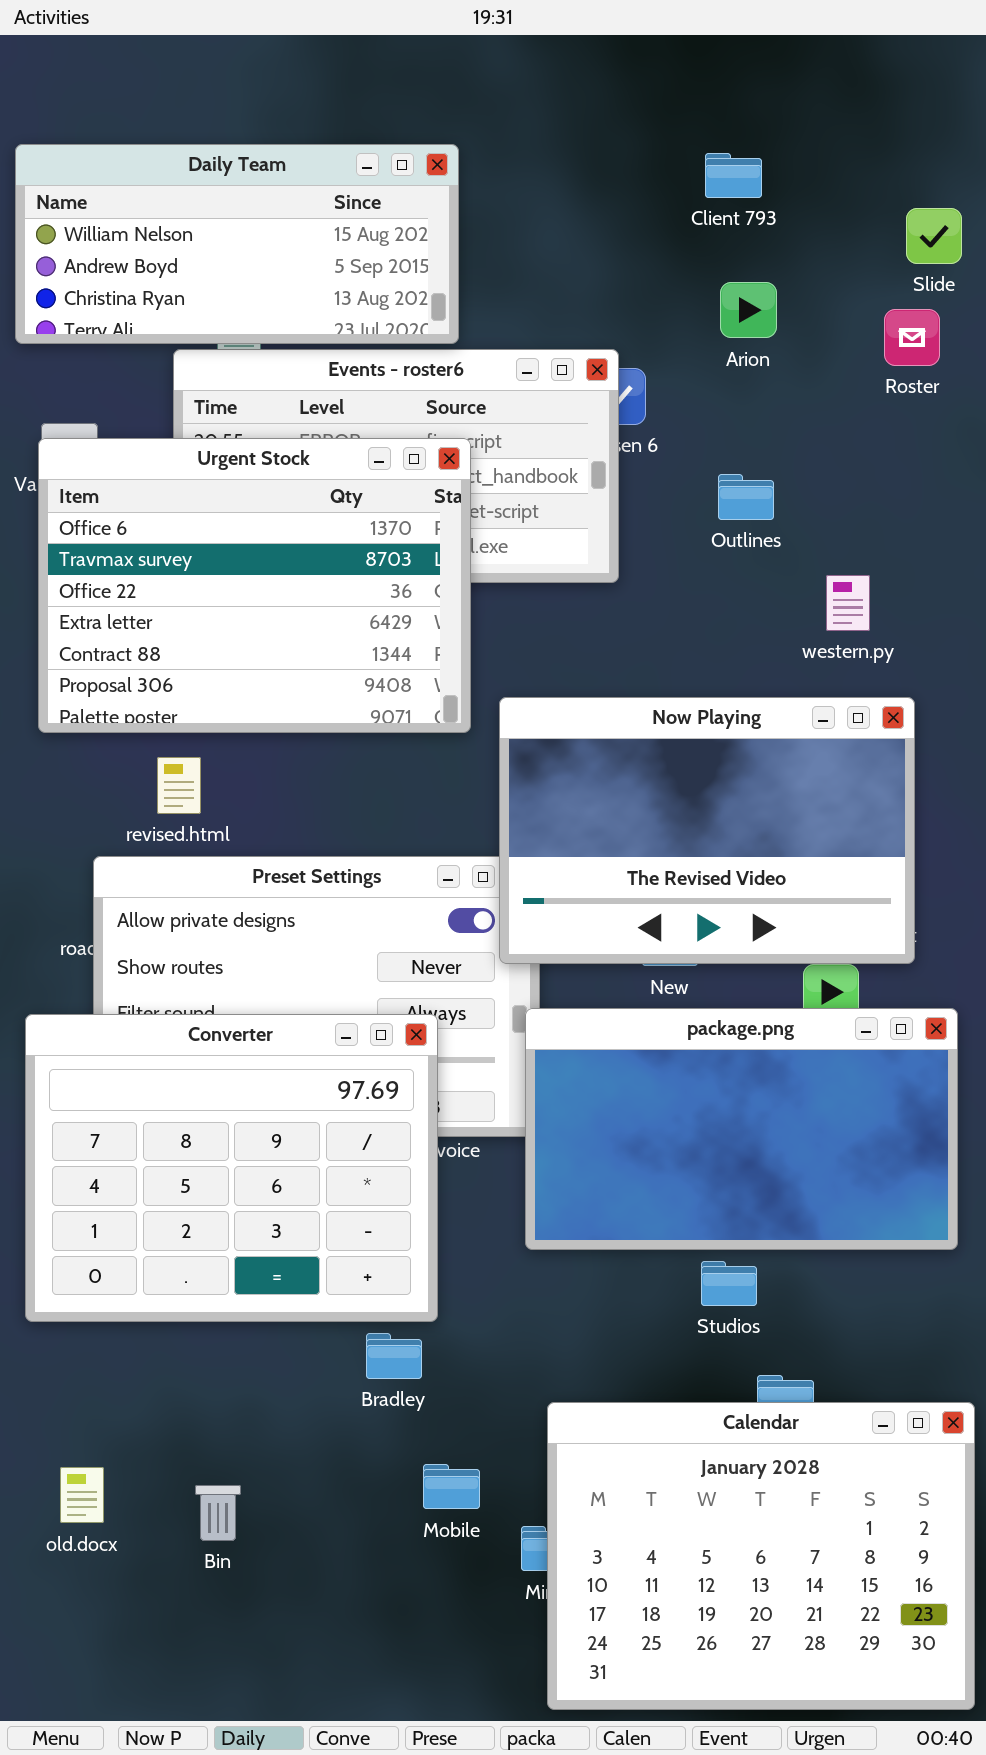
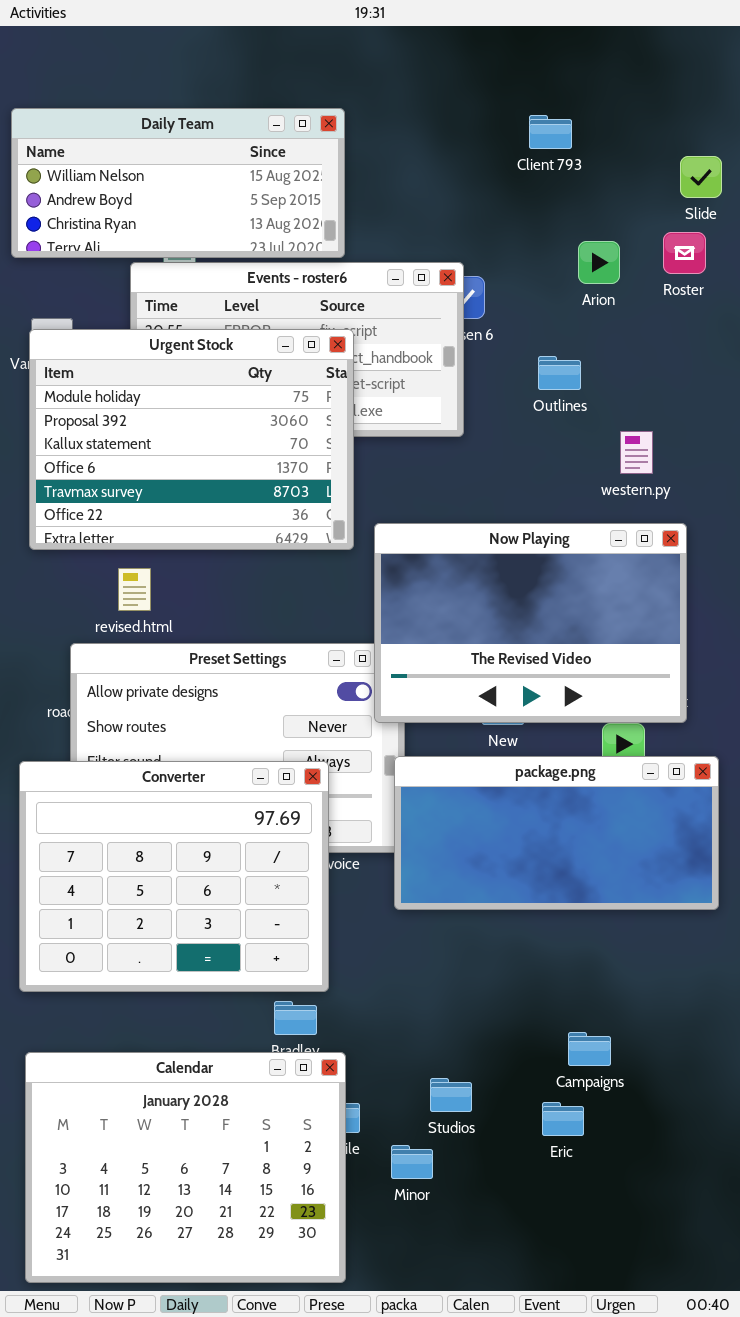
Arion: [720,282,777,338] -> [578,241,620,284], moved
Urgent Stock: [38,438,471,733] -> [29,329,354,550], scrolled up 3 rows
package.png: [525,1008,958,1250] -> [394,756,719,910], resized
Studios: [701,1261,757,1306] -> [430,1078,472,1112], moved
Calendar: [547,1402,975,1710] -> [25,1052,346,1283], moved

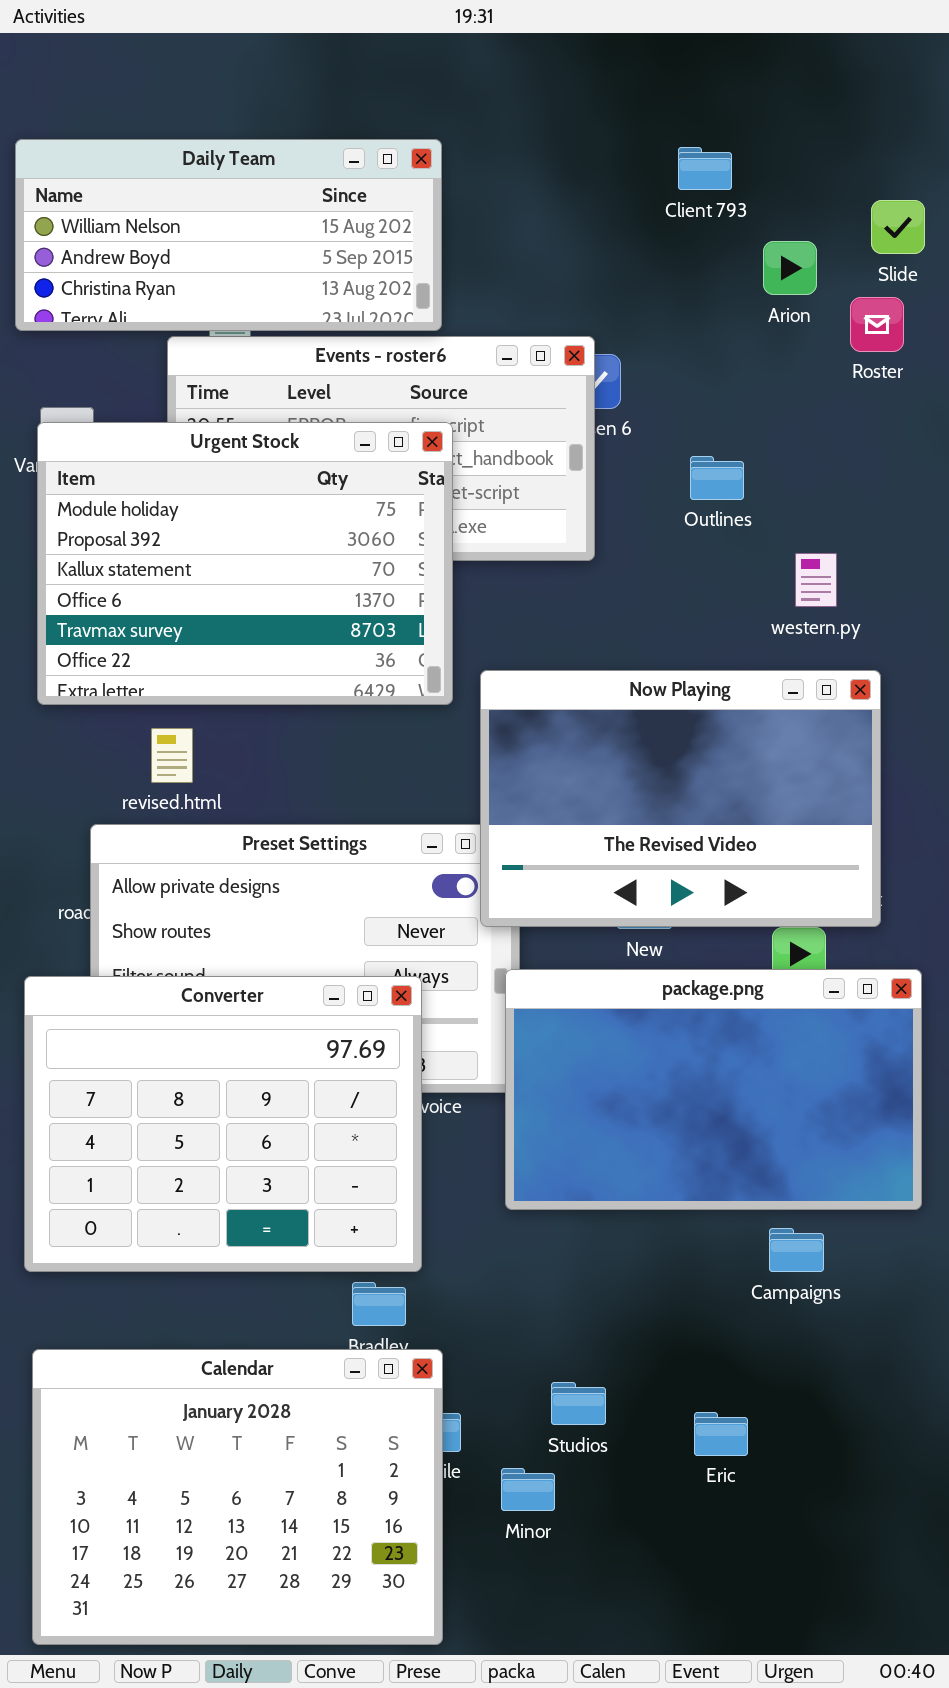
Arion: [578,241,620,284] -> [763,241,817,295], moved
package.png: [394,756,719,910] -> [505,969,922,1210], resized
Campaigns: [568,1032,611,1066] -> [769,1228,824,1272], moved

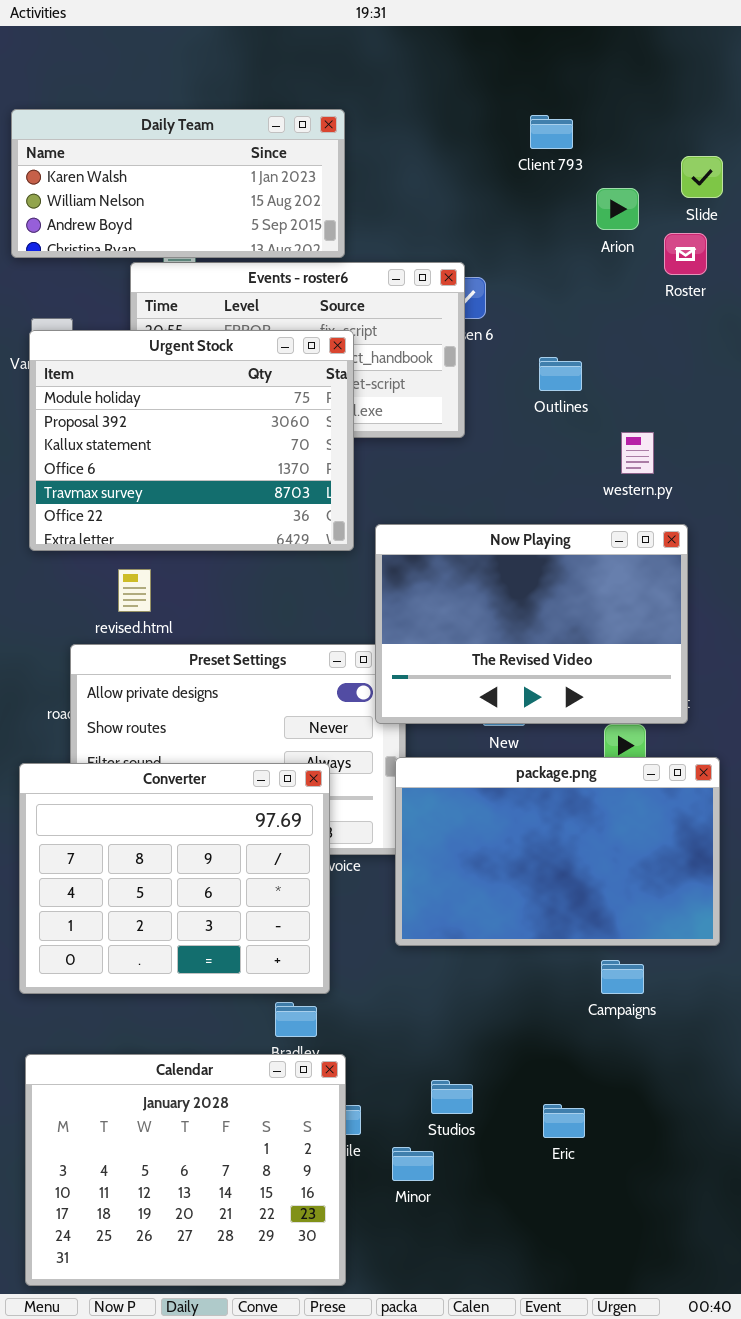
Daily Team: [15,139,442,331] -> [11,109,345,258], scrolled up 1 row

